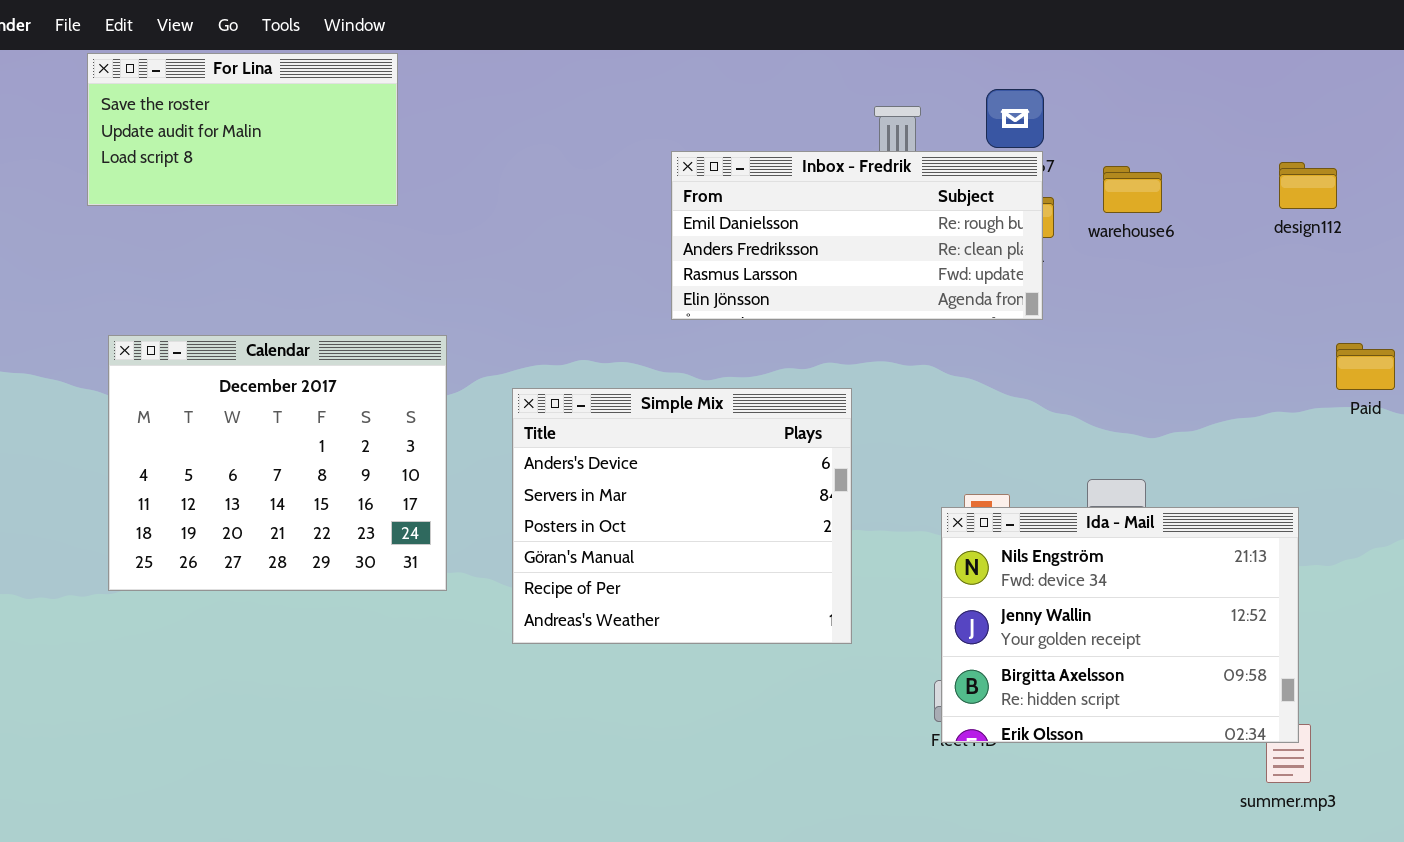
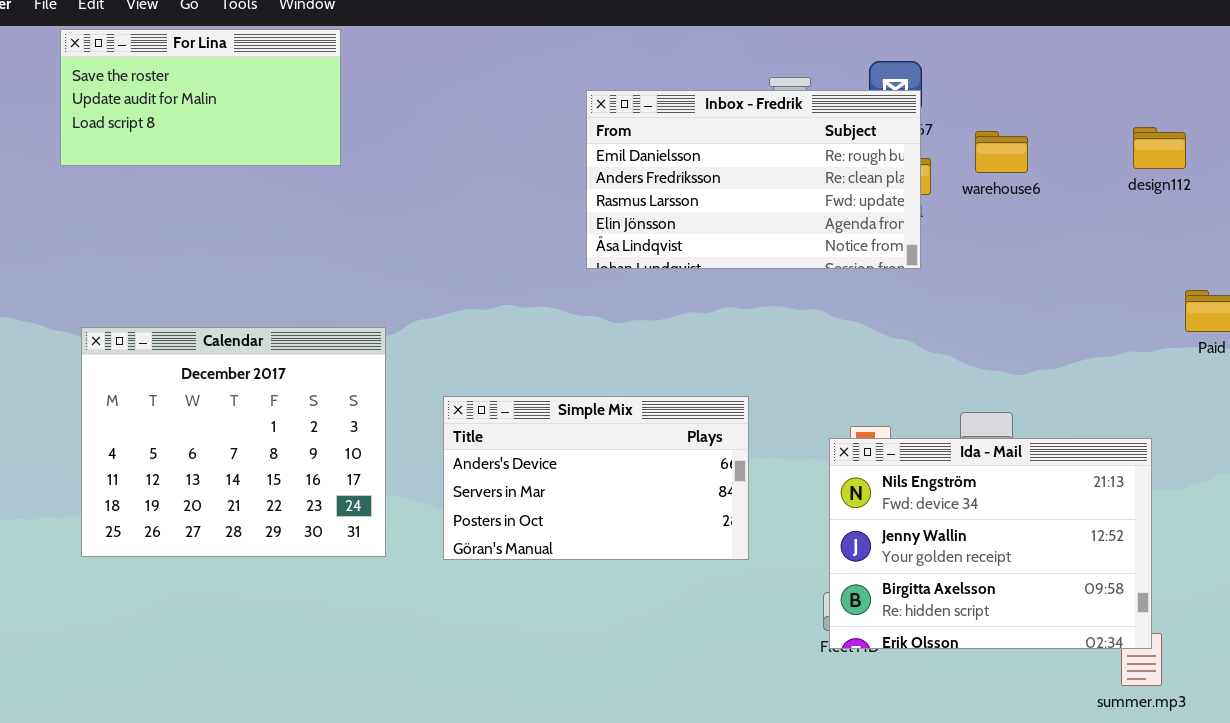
Inbox - Fredrik: [671,151,1043,320] -> [586,90,921,269], resized
Calendar: [108,335,447,591] -> [81,327,386,557], moved
Simple Mix: [512,388,852,644] -> [443,396,749,560], resized

